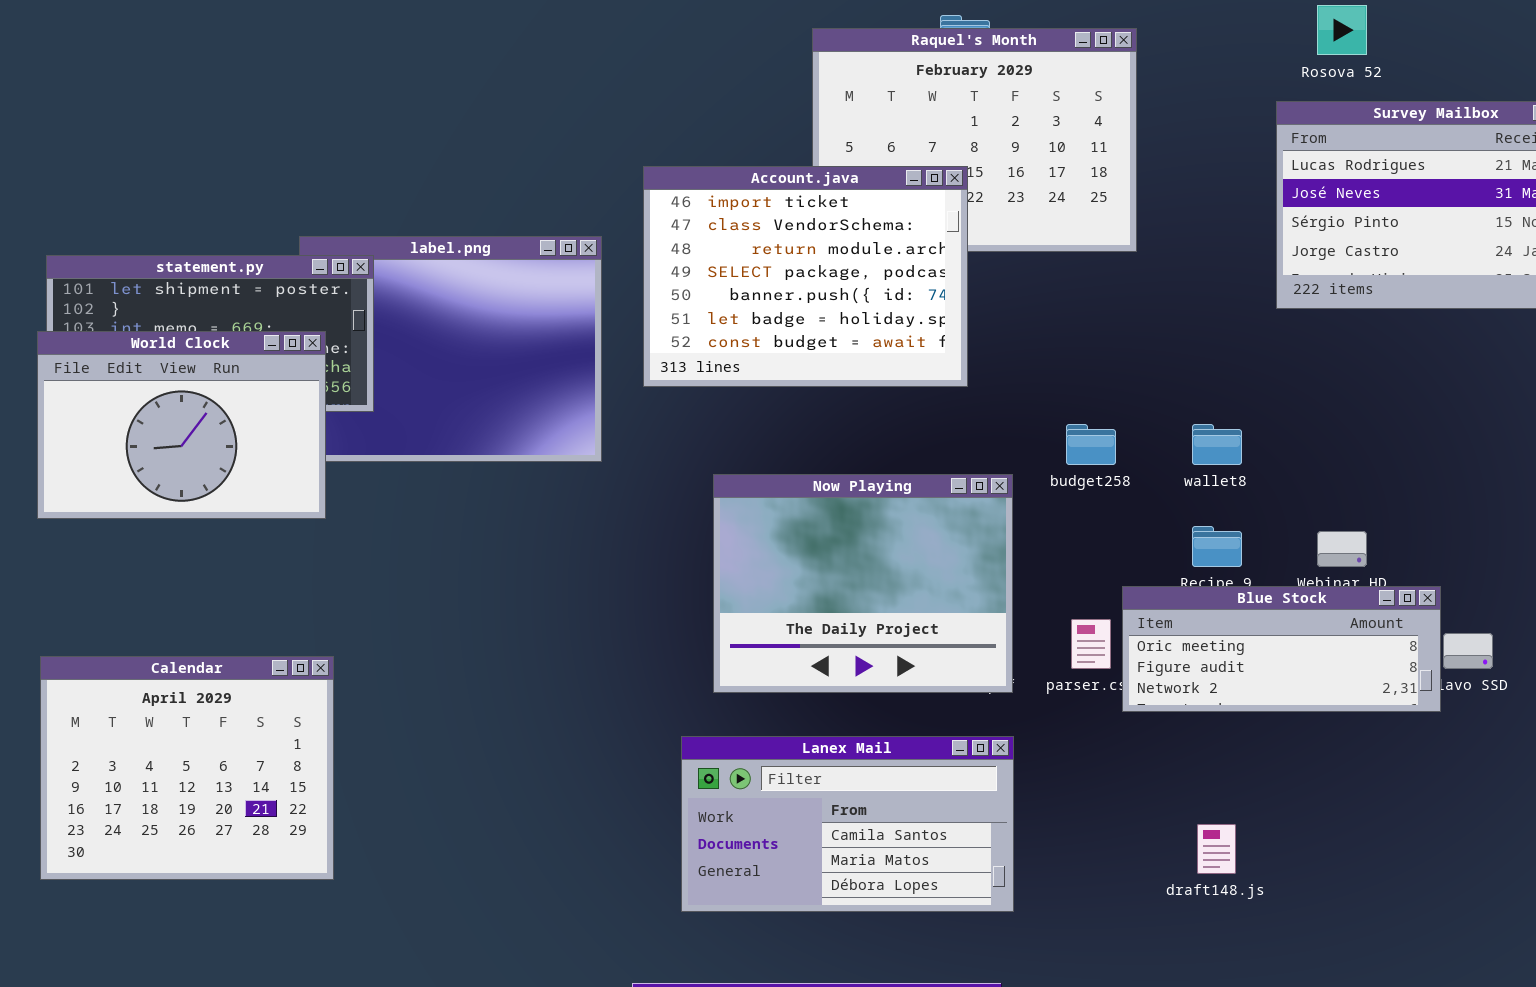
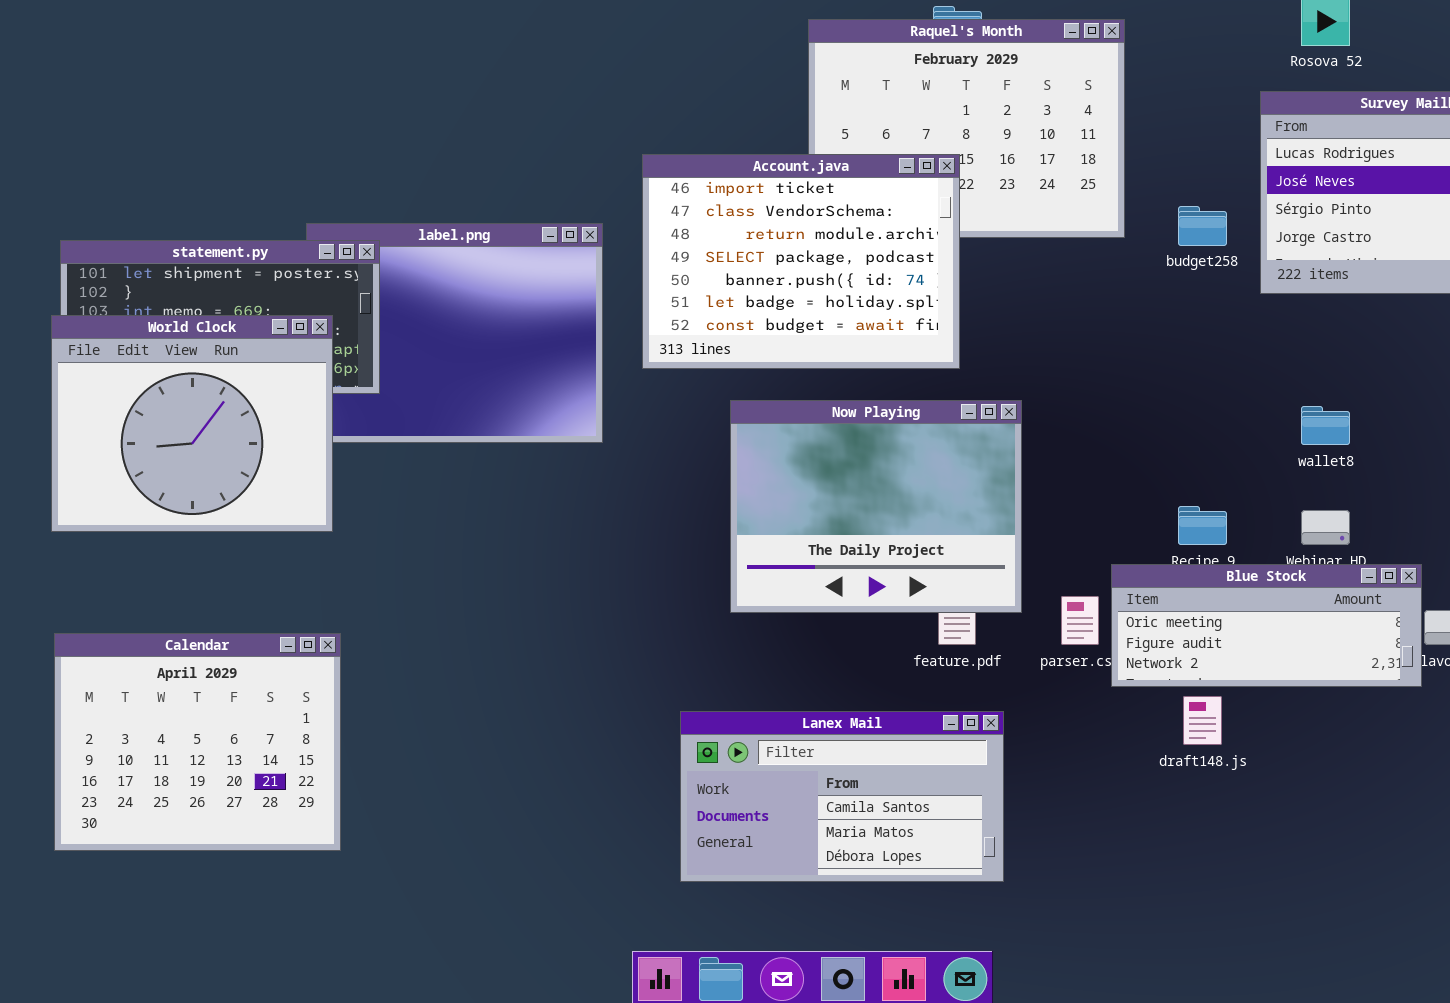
World Clock: [37,331,326,519] -> [51,315,333,532], resized
budget258: [1066,424,1116,465] -> [1178,206,1227,246], moved
wallet8: [1192,424,1242,465] -> [1301,406,1350,445], moved
Now Playing: [713,474,1013,693] -> [730,400,1022,613], moved
draft148.js: [1197,824,1236,874] -> [1183,696,1222,745], moved

